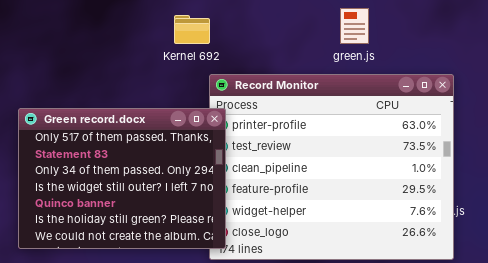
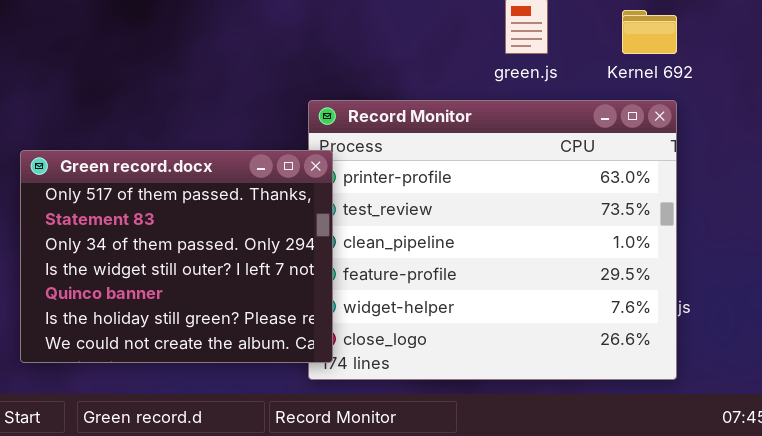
Kernel 692: [174,15,210,44] -> [622,10,677,54], moved

